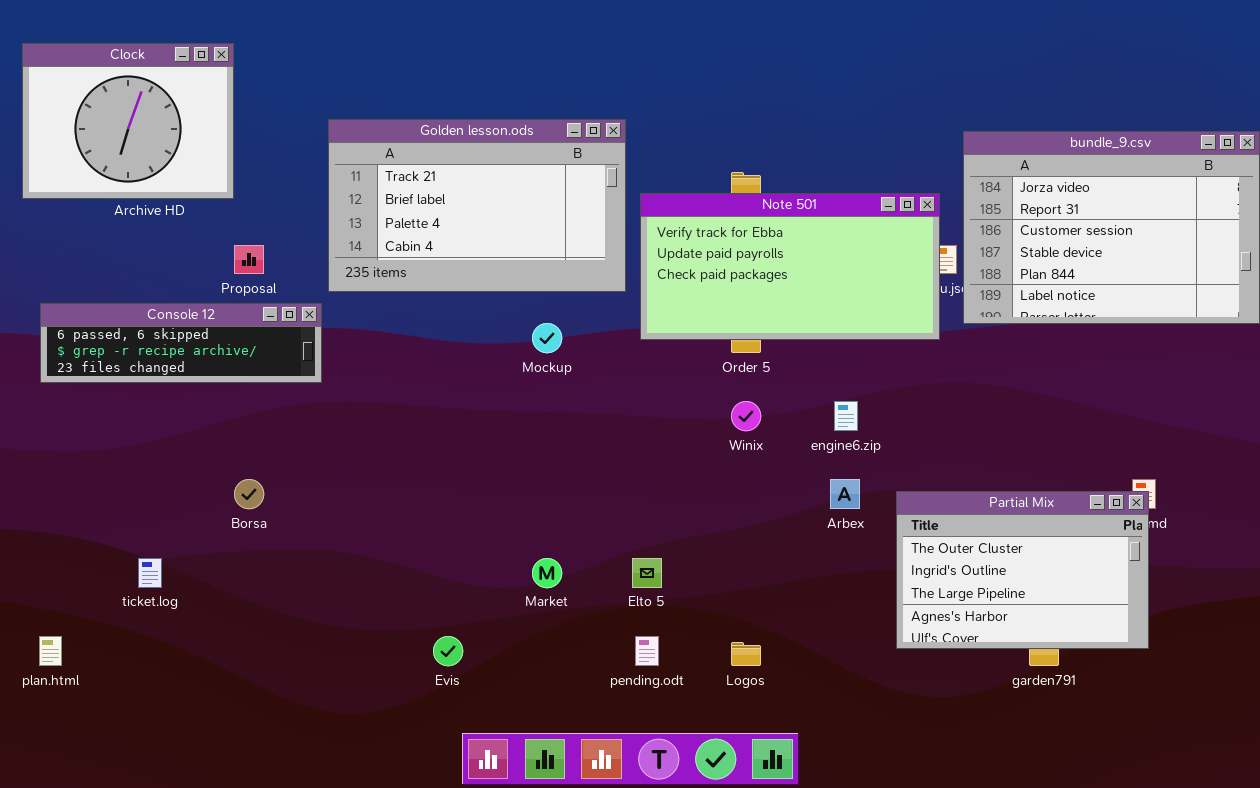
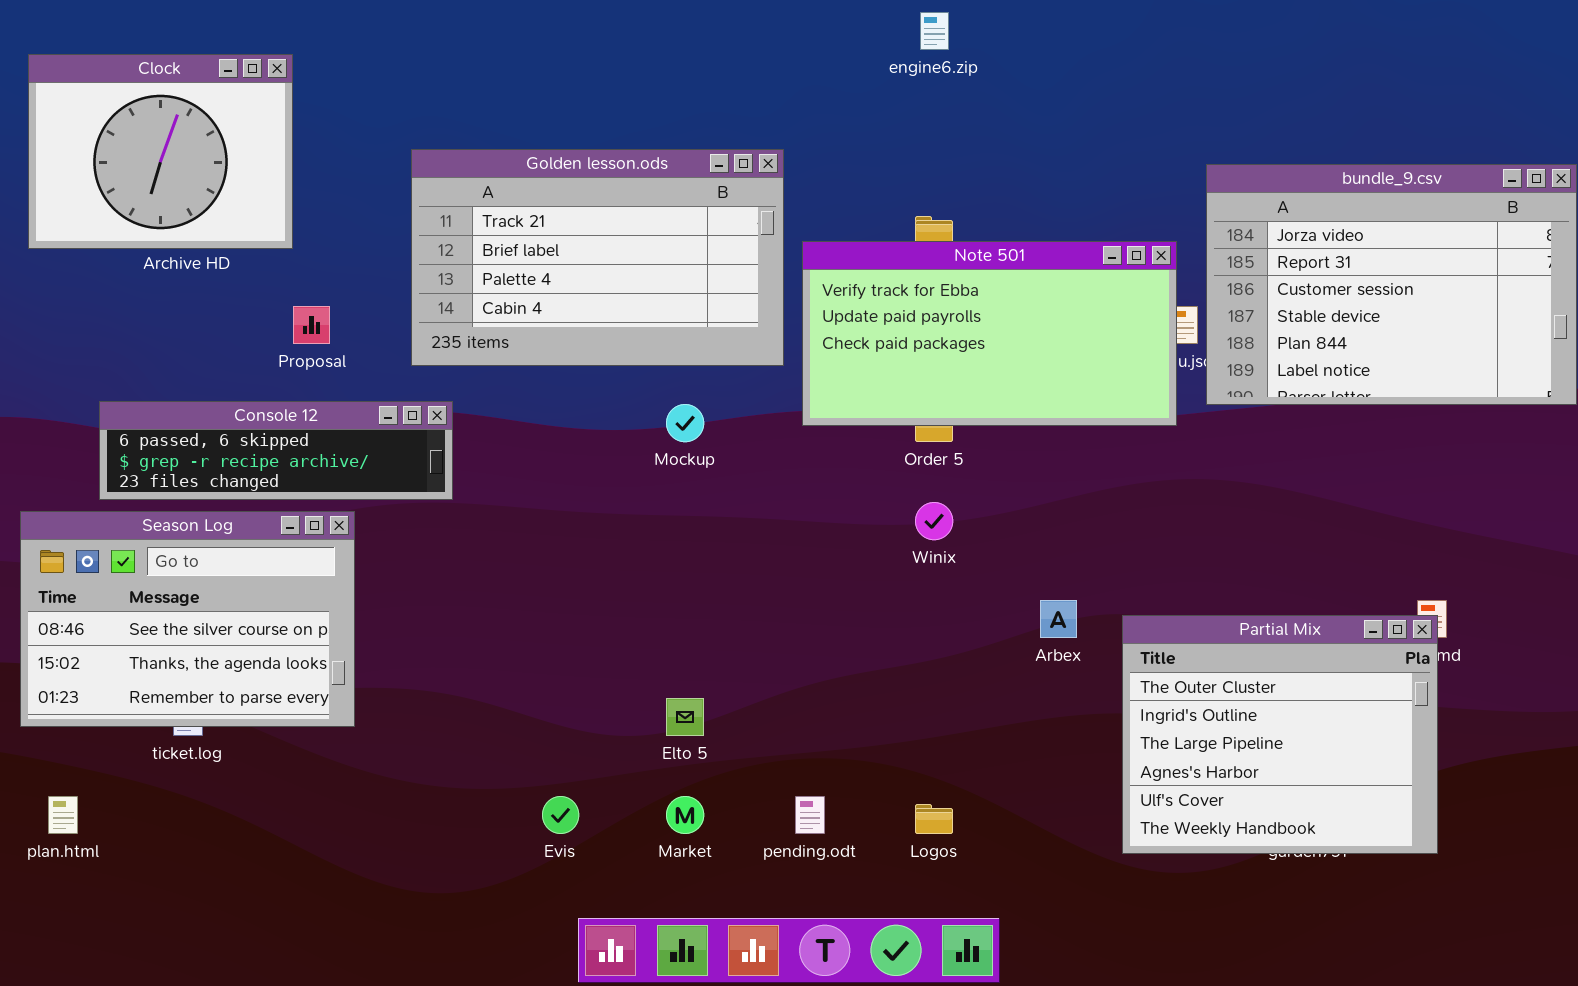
Console 12: [40,303,322,383] -> [99,401,453,500], moved
engine6.zip: [834,401,858,431] -> [920,12,949,50], moved
Season Log: none -> [20,511,355,727], opened
Partial Mix: [896,491,1149,649] -> [1122,615,1438,854], resized
Market: [532,558,562,588] -> [666,796,704,834], moved
Elto 5: [632,558,662,588] -> [666,698,704,736], moved

